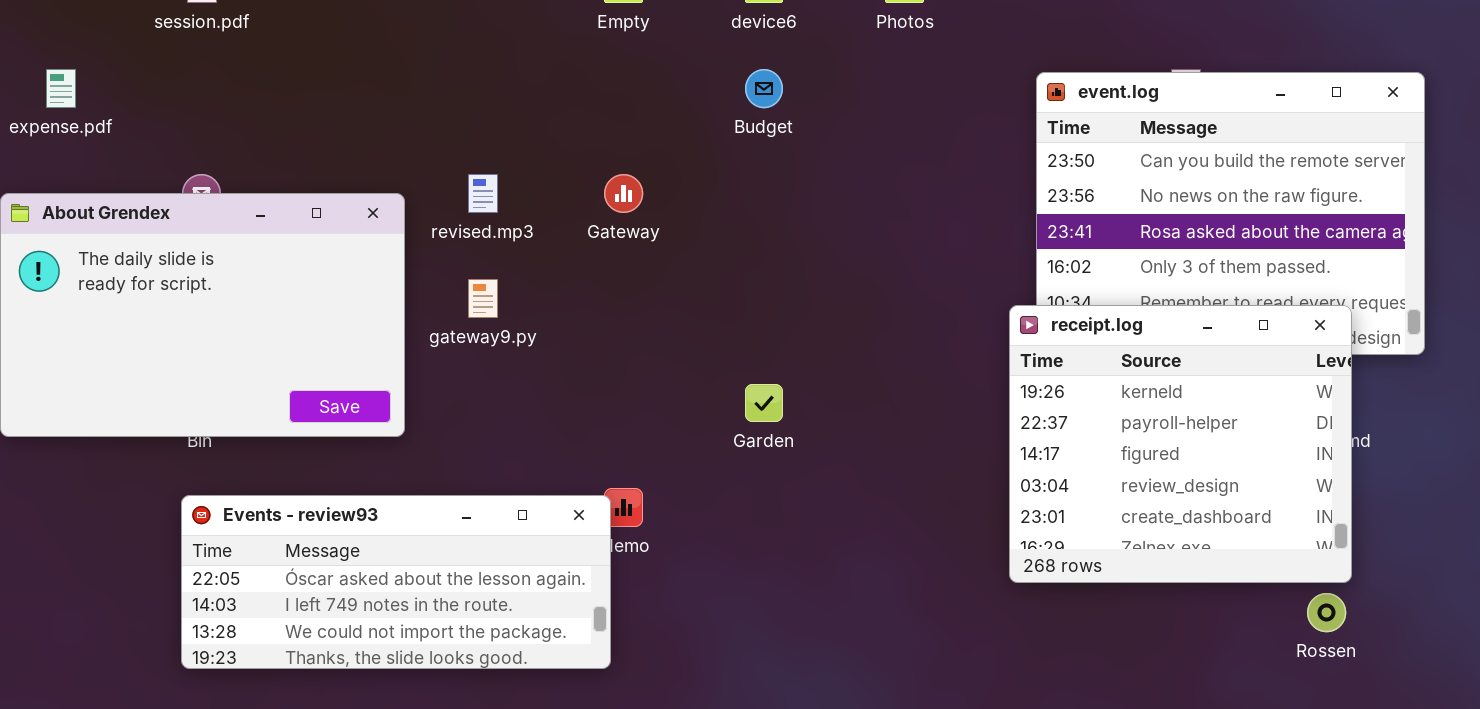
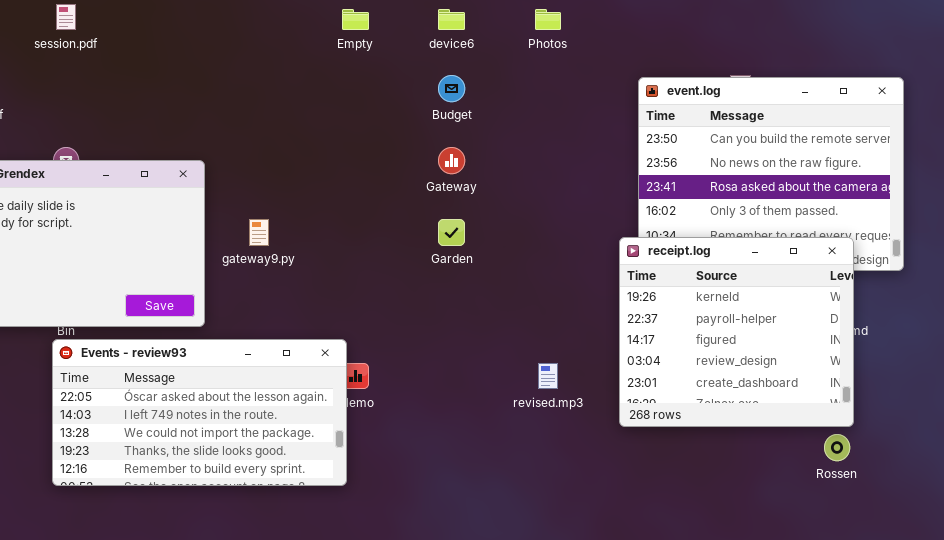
revised.mp3: [468,174,498,213] -> [538,363,558,389], moved
Gateway: [604,174,643,213] -> [438,147,465,174], moved
Garden: [745,384,783,422] -> [438,219,465,246], moved
Events - review93: [181,495,611,669] -> [52,339,347,486], resized

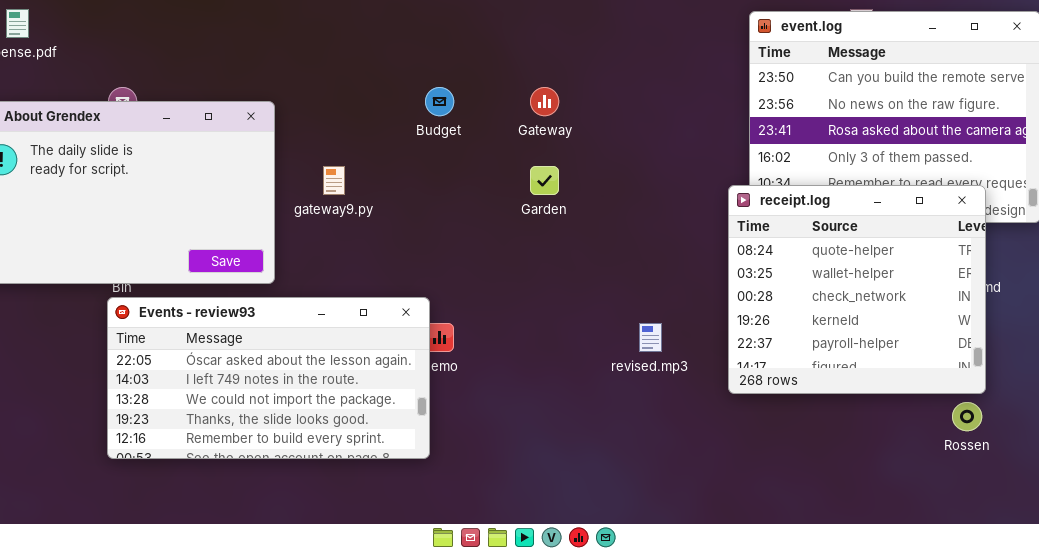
Budget: [438,75,465,102] -> [425,87,454,116], moved
receipt.log: [619,237,854,427] -> [728,185,986,394], scrolled up 3 rows

